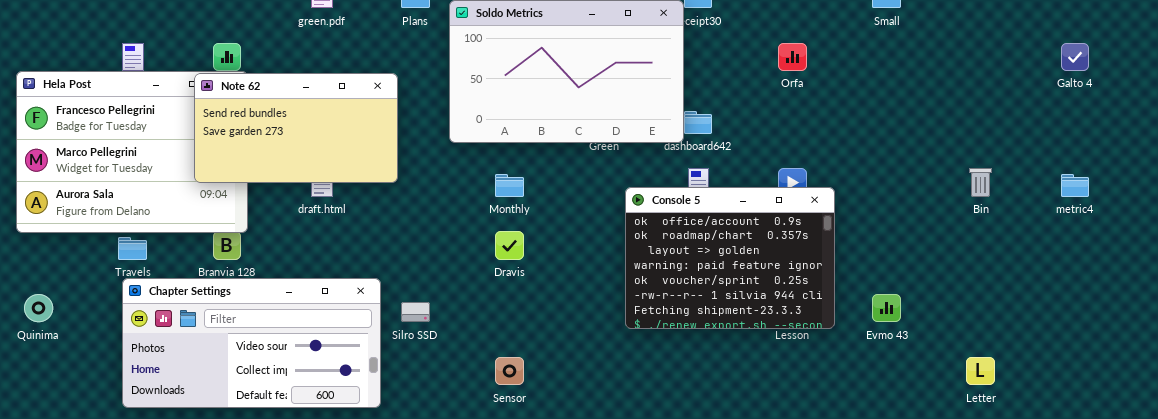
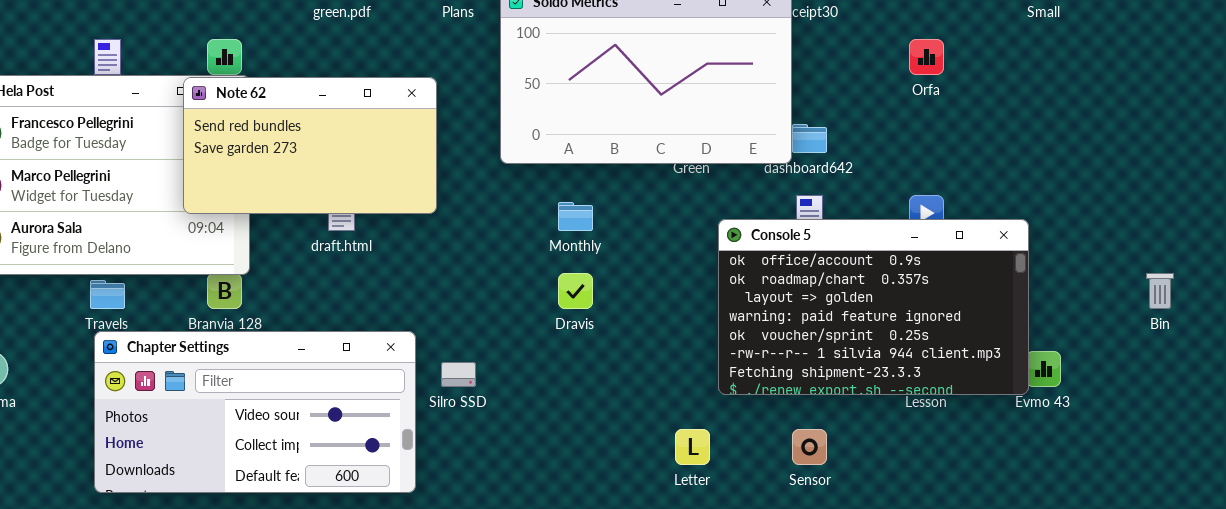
Bin: [969,168,992,197] -> [1146,273,1174,309], moved
Console 5: [625,187,835,329] -> [718,219,1029,395], resized
Sensor: [495,357,524,385] -> [792,429,827,465], moved
Letter: [966,357,995,385] -> [675,429,710,465], moved

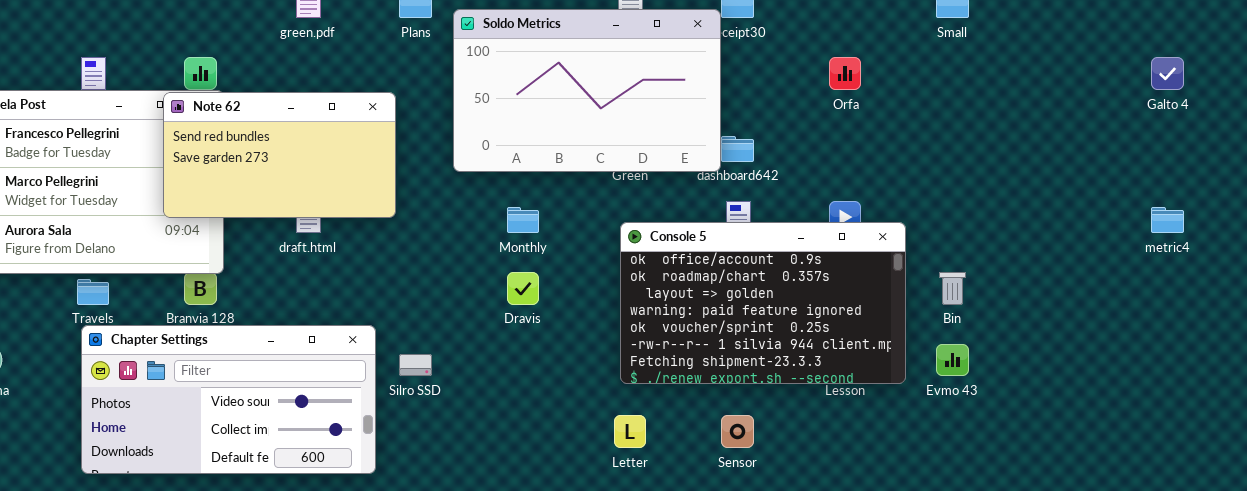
Console 5: [718,219,1029,395] -> [620,222,906,384], moved
Bin: [1146,273,1174,309] -> [939,272,966,305], moved

